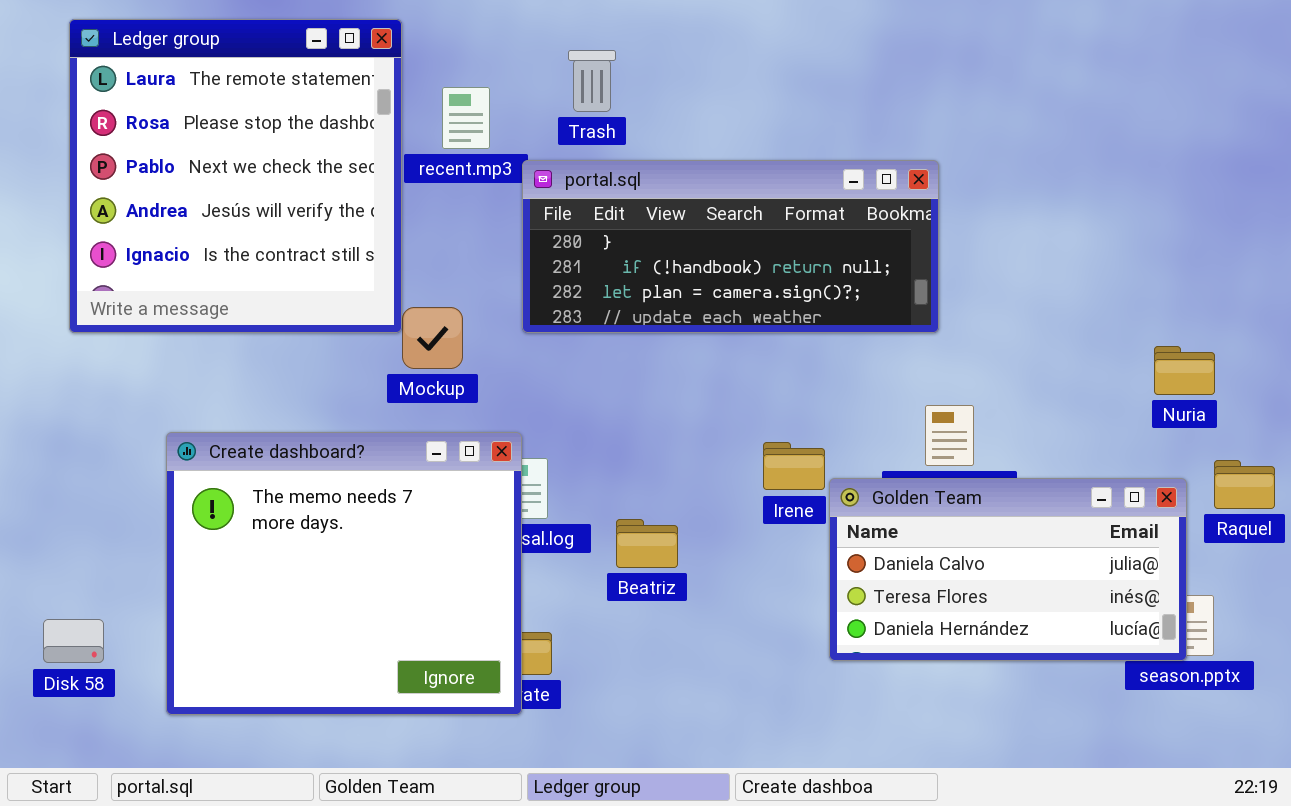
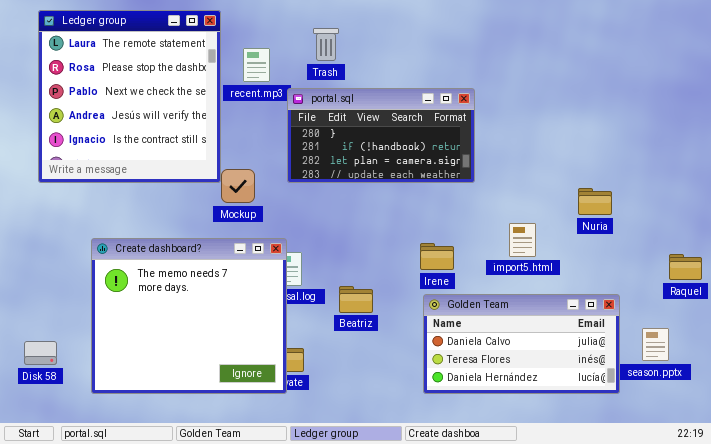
portal.sql: [522,160,939,333] -> [287,88,475,183], resized
Nuria: [1154,346,1215,395] -> [578,188,612,215], moved
Golden Team: [829,478,1187,661] -> [423,294,620,394], moved

